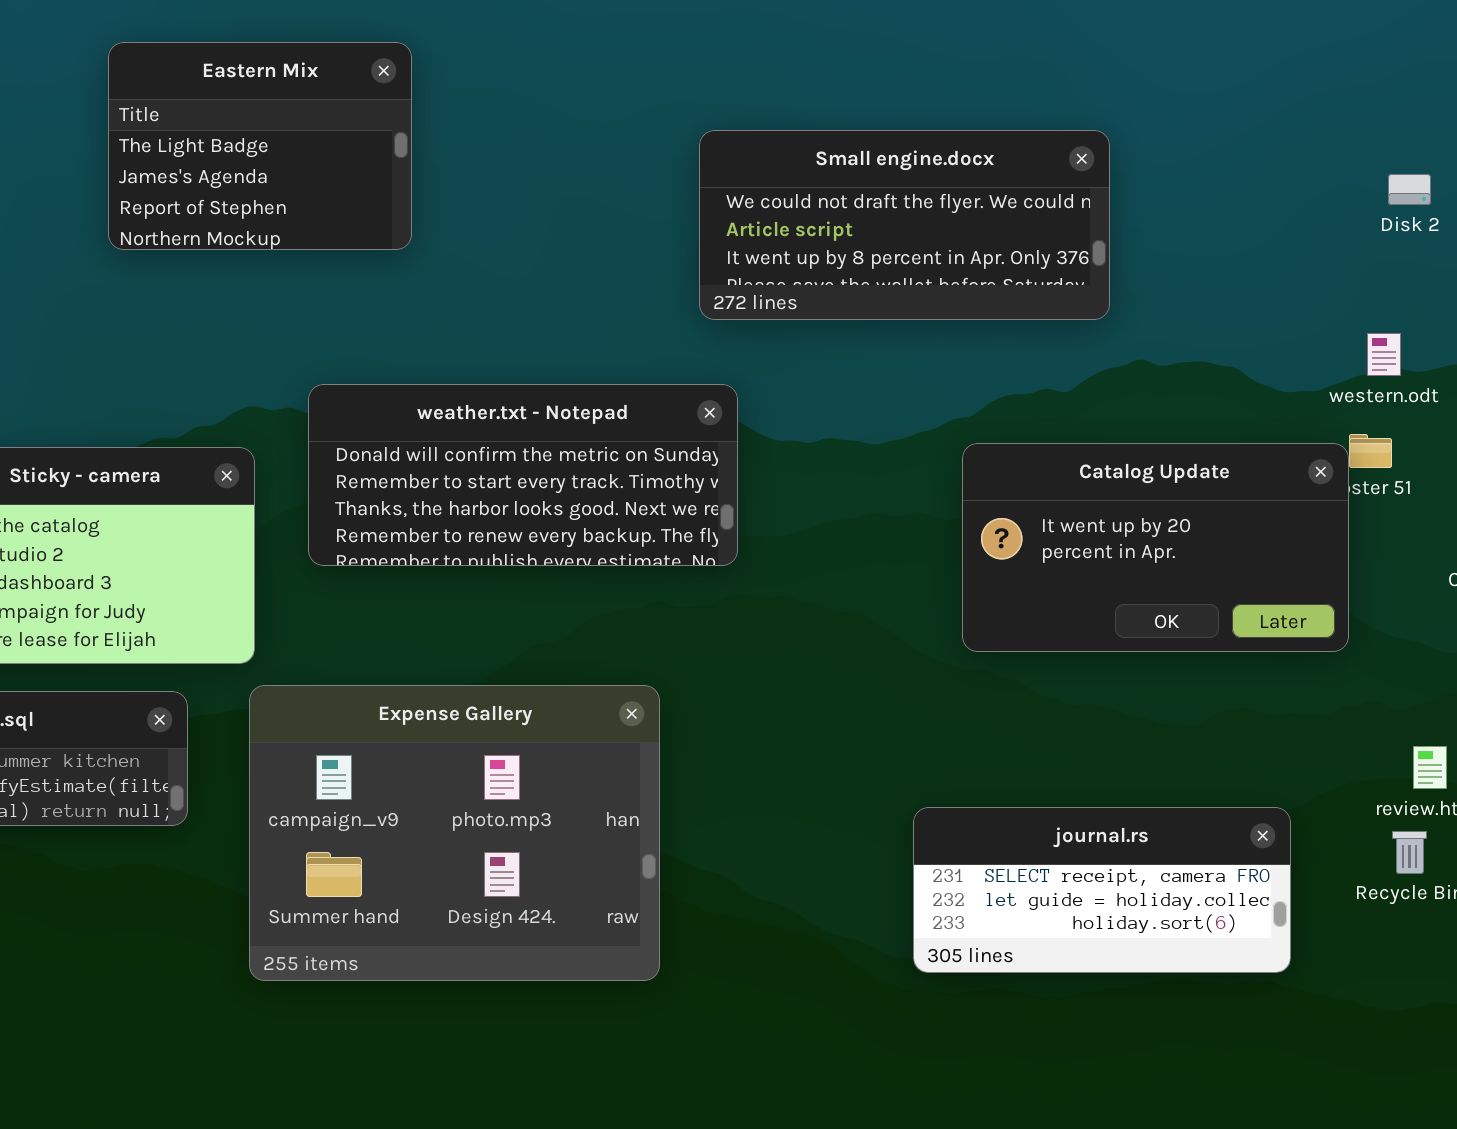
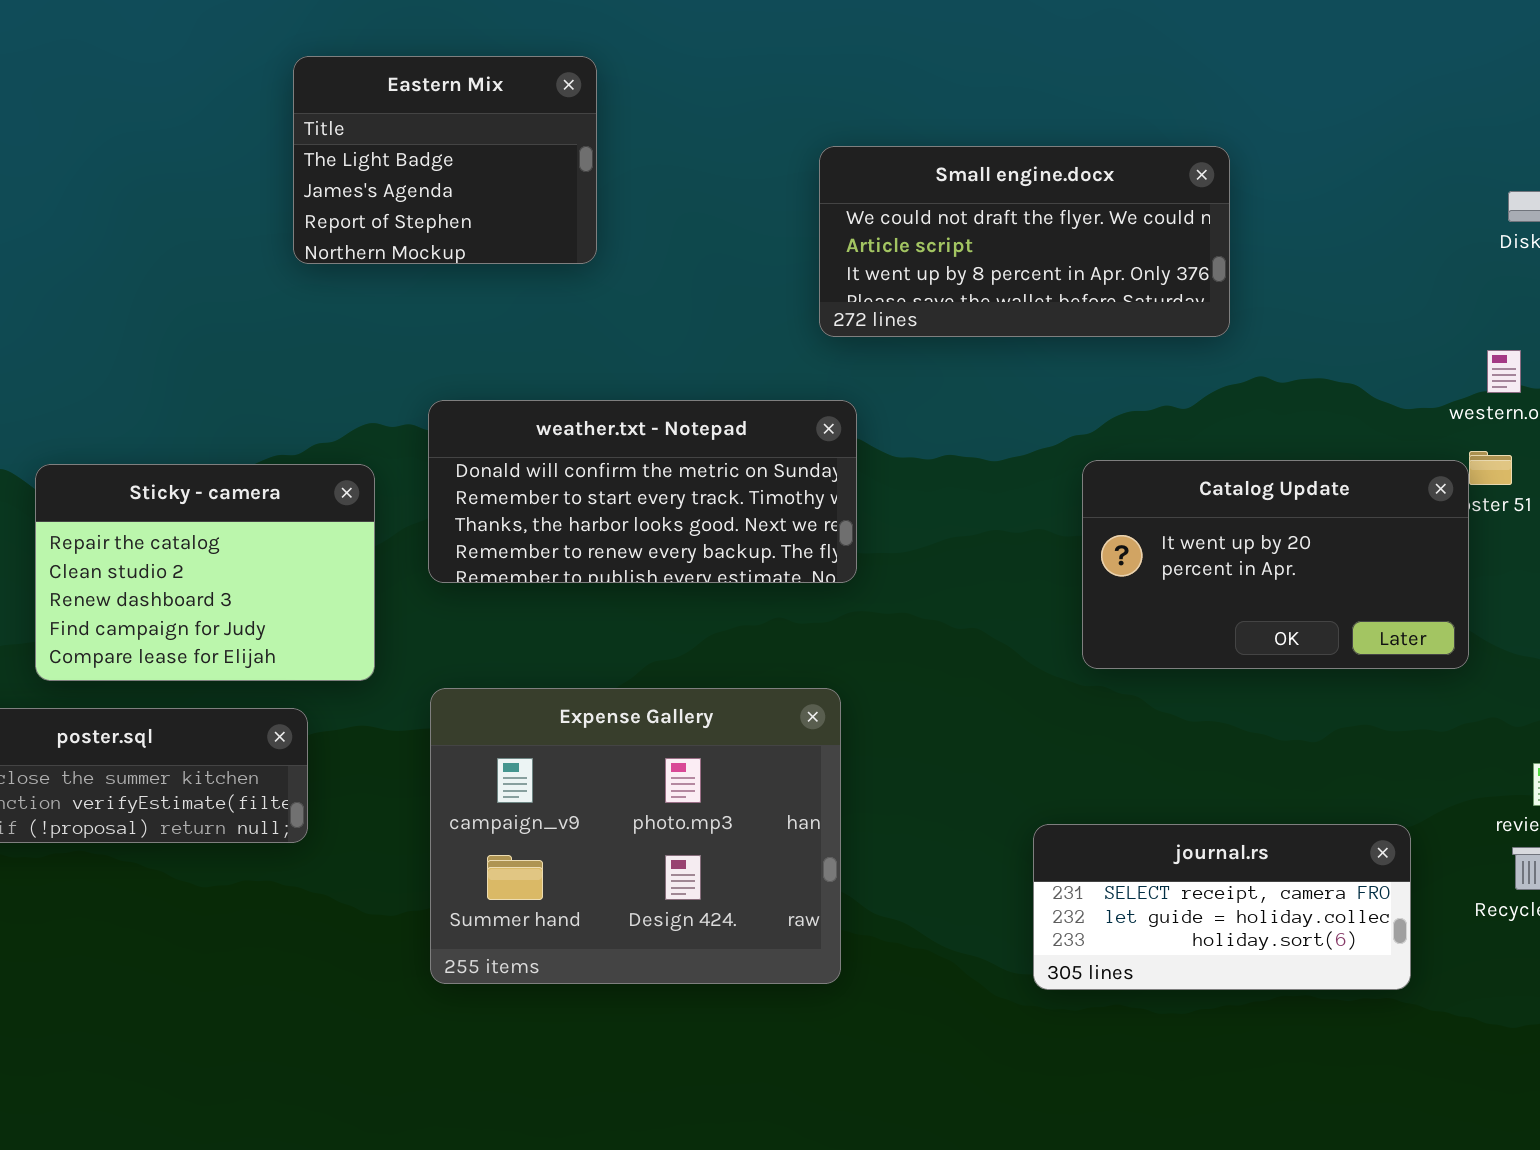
Eastern Mix: [108,42,412,250] -> [293,56,597,264], moved
Expense Gallery: [249,685,660,981] -> [430,688,841,984], moved

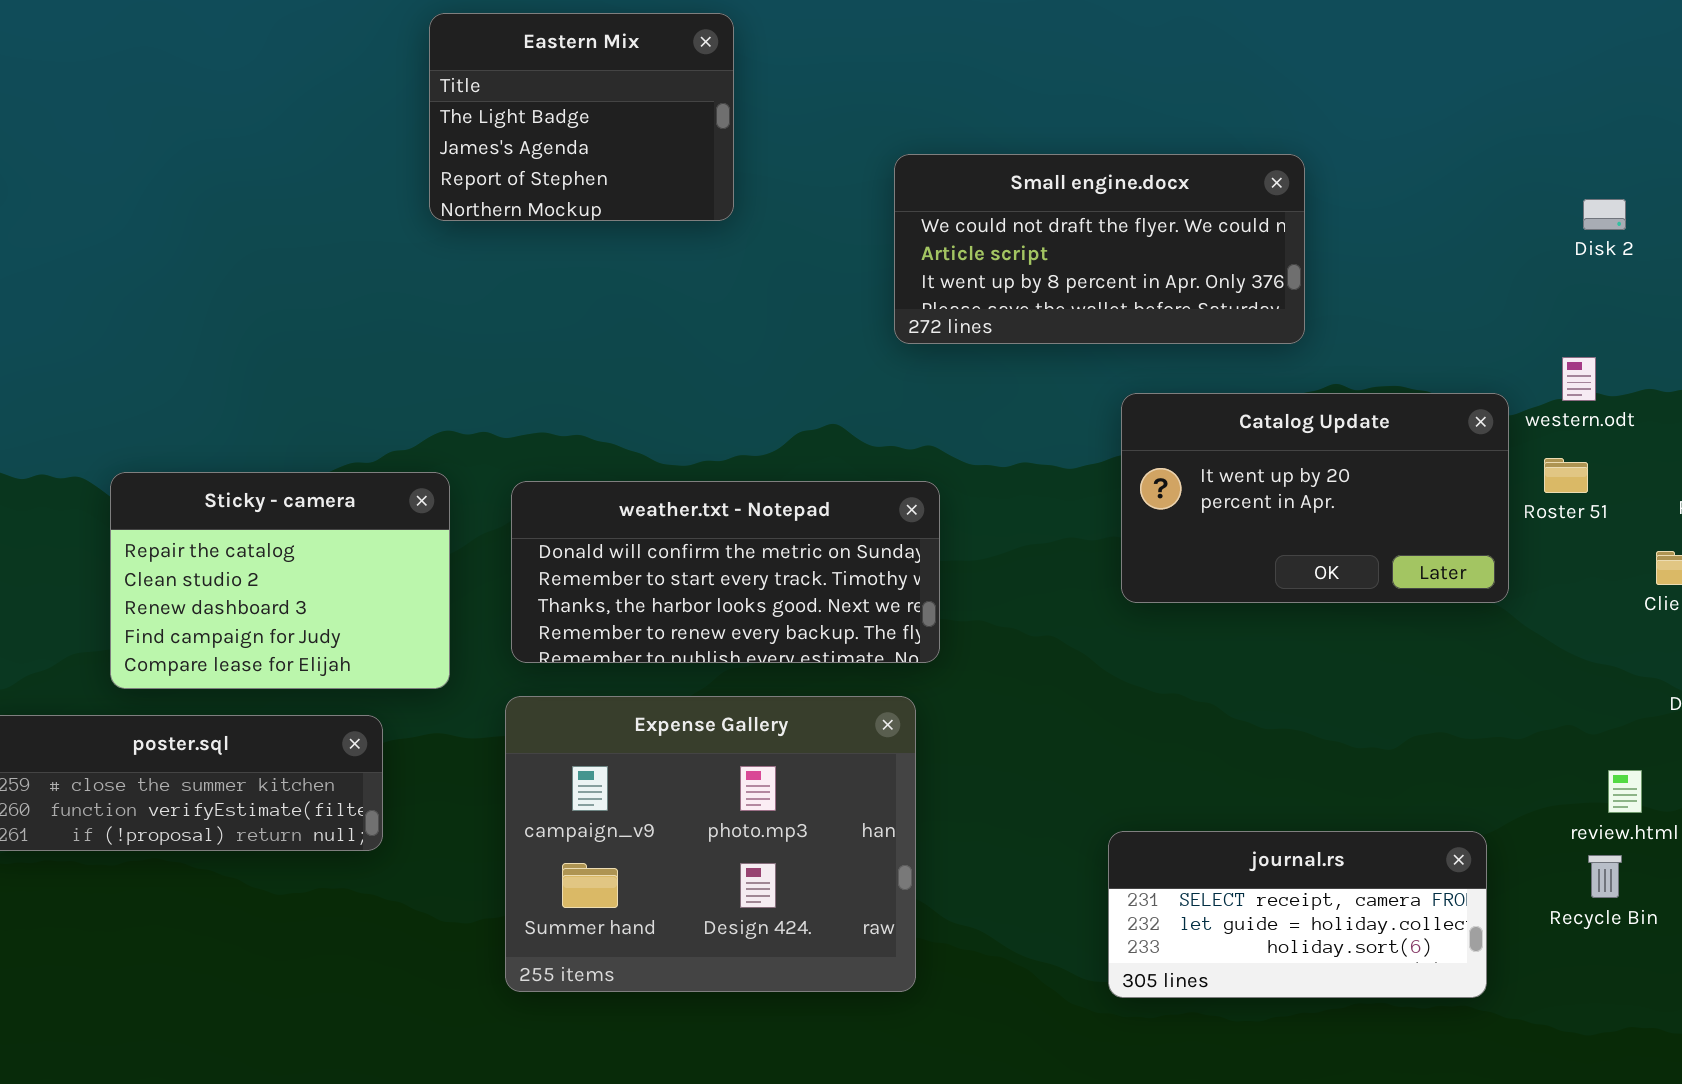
Eastern Mix: [293,56,597,264] -> [429,13,734,221], moved
weather.txt - Notepad: [428,400,857,583] -> [511,481,940,663], moved
Catalog Update: [1082,460,1469,669] -> [1121,393,1509,603], moved

